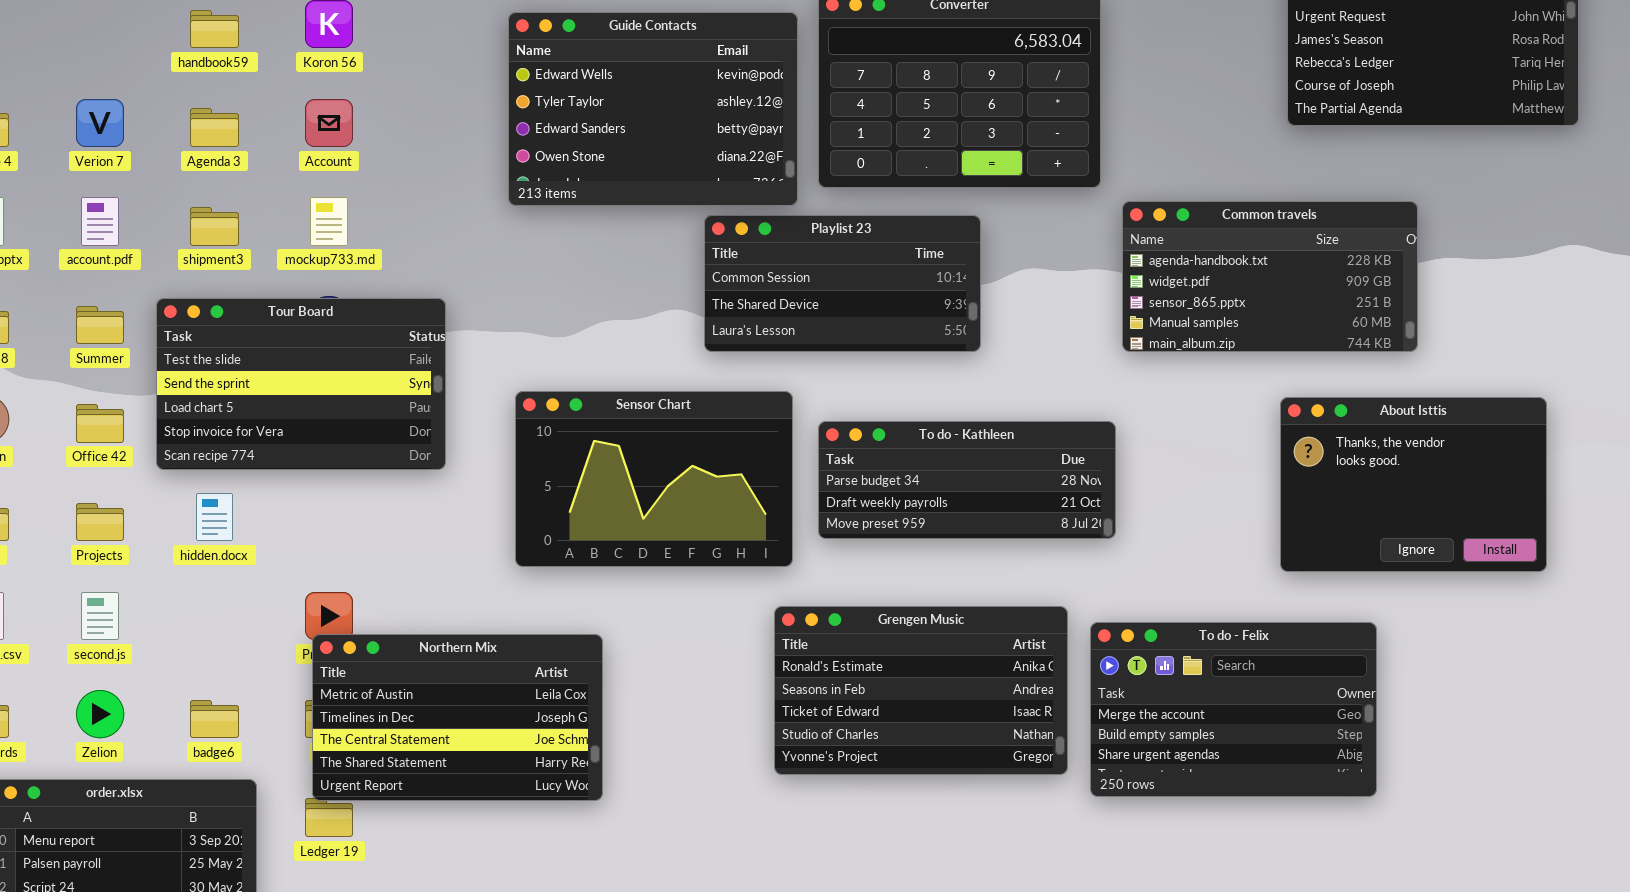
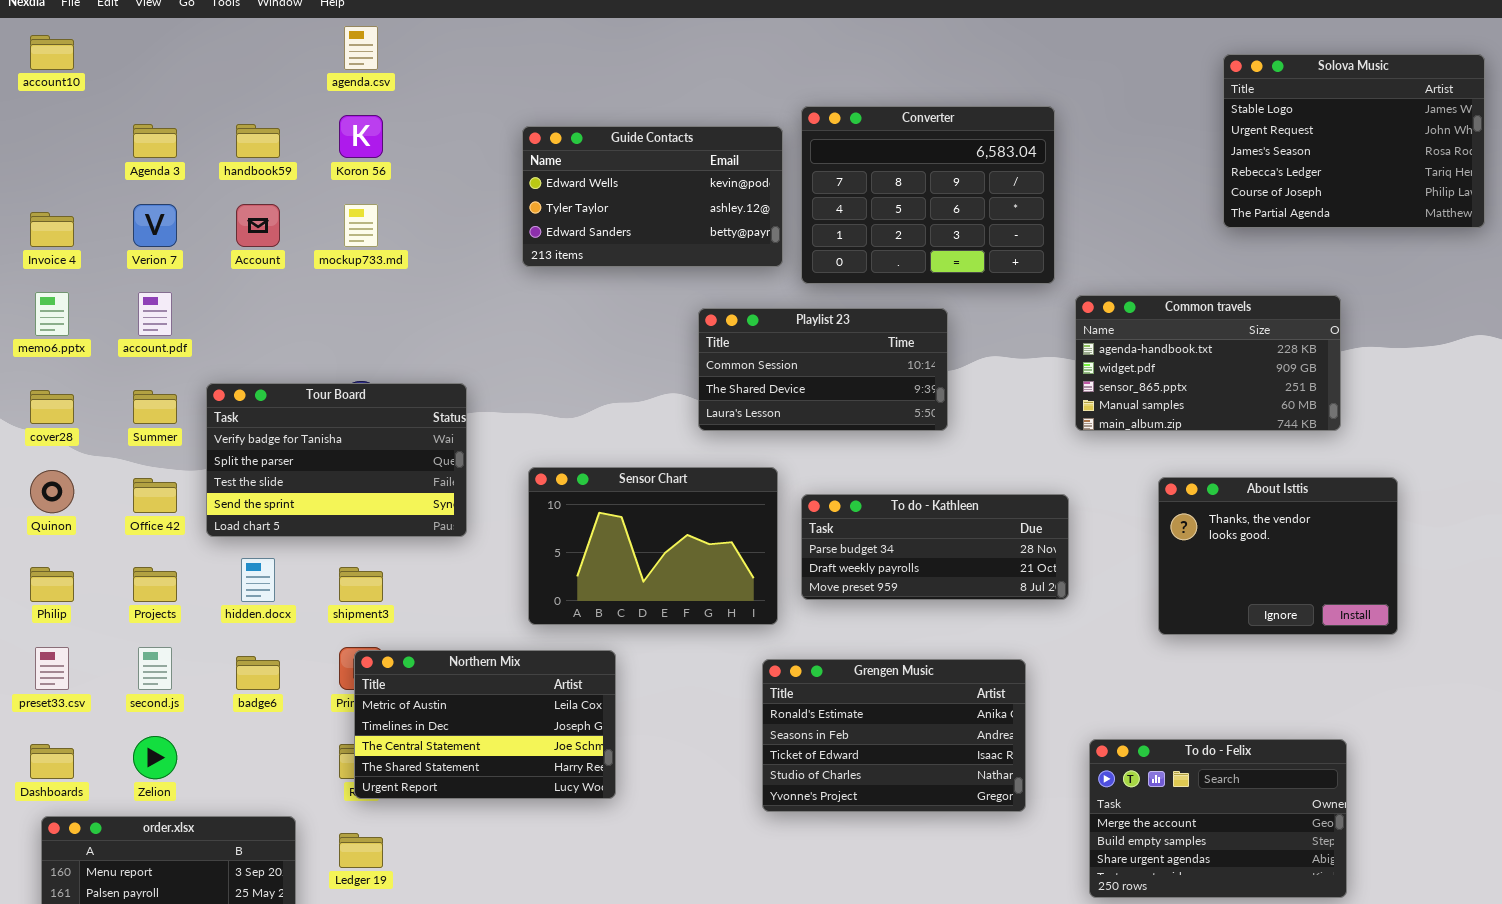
Guide Contacts: [508,12,798,206] -> [522,126,783,267], resized
Account: [305,99,353,147] -> [236,204,280,247], moved
Agenda 3: [190,108,239,147] -> [133,124,177,158], moved
mockup733.md: [310,197,348,246] -> [344,204,378,247], moved
shipment3: [190,207,239,246] -> [339,567,383,602], moved
Tour Board: [156,298,446,470] -> [206,383,467,537], scrolled up 2 rows
About Isttis: [1280,397,1547,572] -> [1158,477,1398,635], moved
To do - Felix: [1090,622,1377,797] -> [1089,739,1347,898], moved
Northern Mix: [312,634,603,801] -> [354,650,616,799], moved
badge6: [190,700,239,738] -> [236,656,280,690], moved

